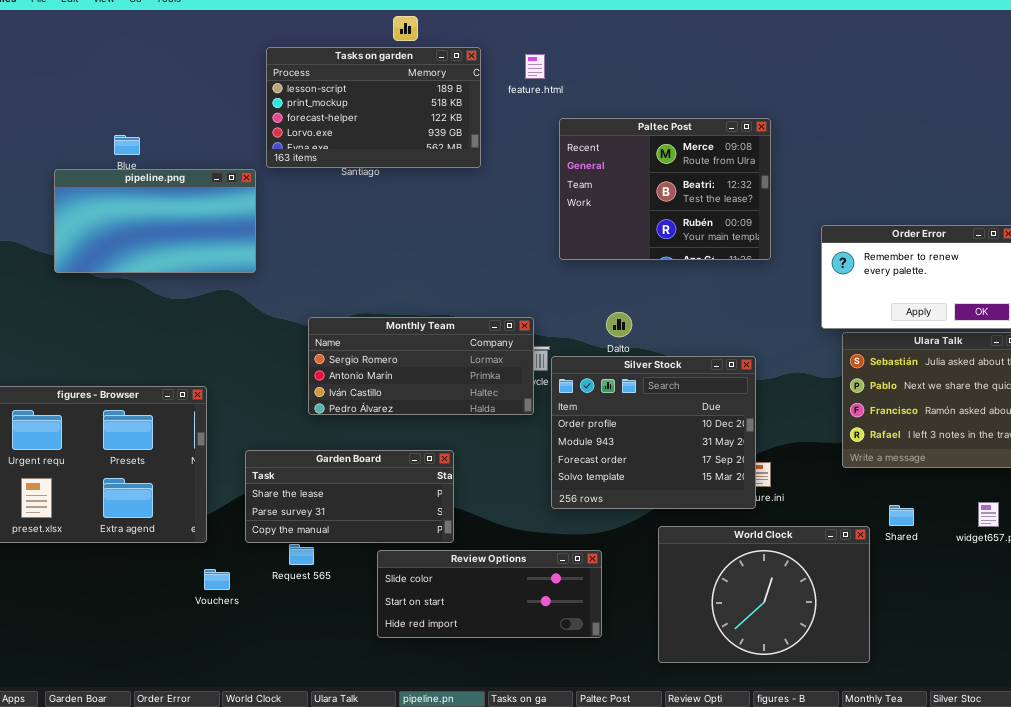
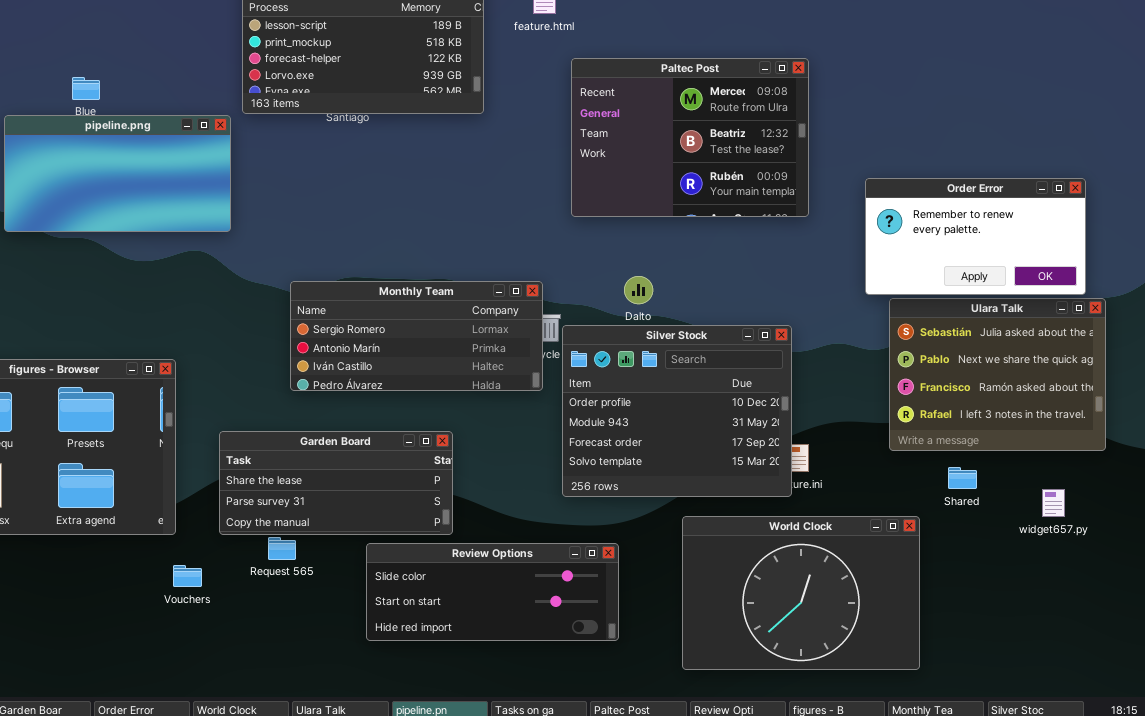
Shared: [889,505,914,526] -> [948,467,977,489], moved

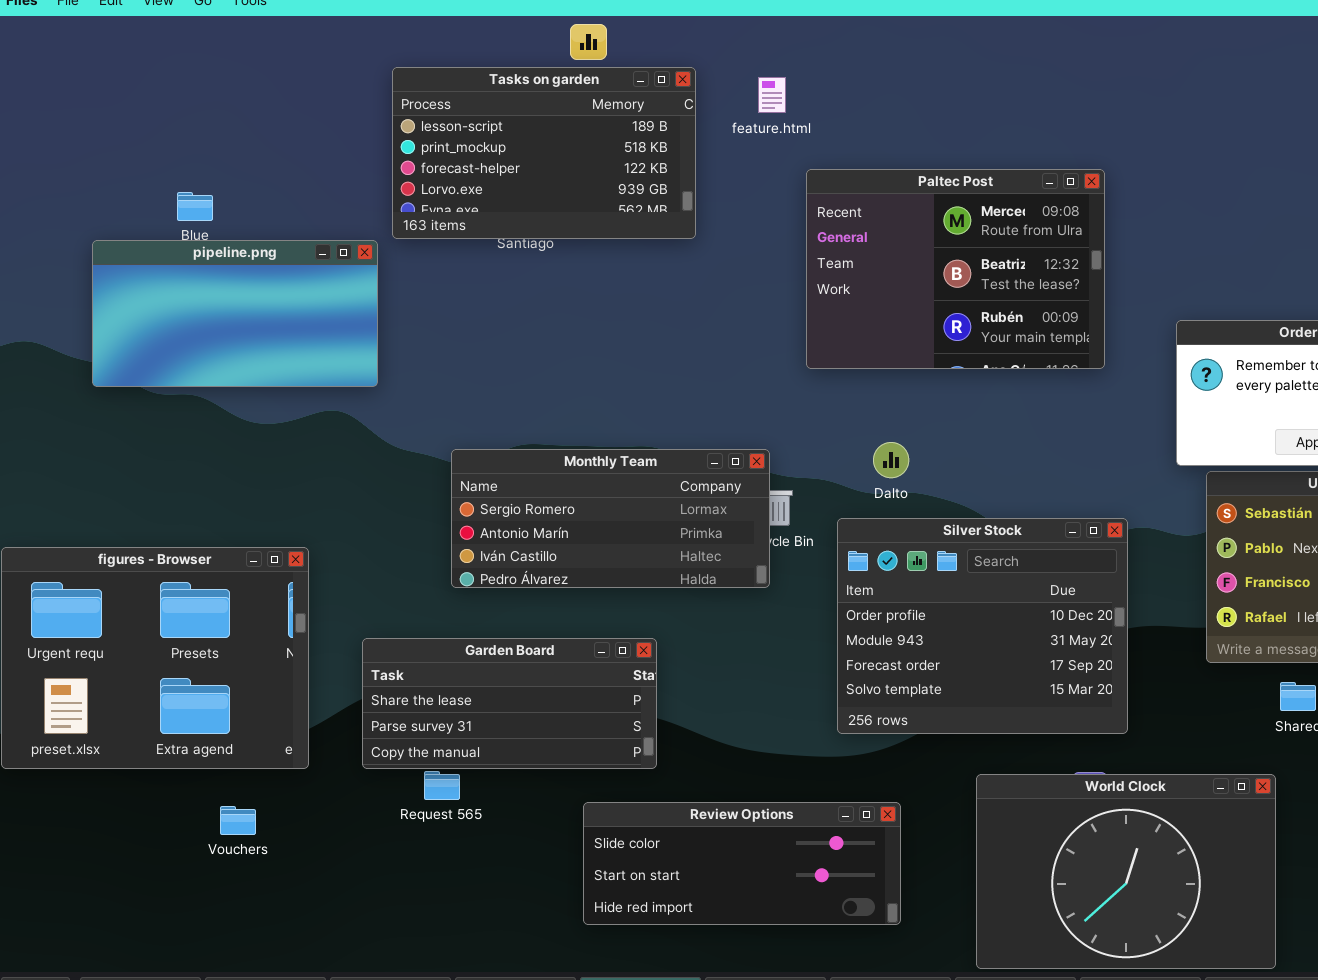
Silver Stock: [562,325,792,497] -> [837,518,1128,734], moved
World Clock: [682,516,920,670] -> [976,774,1276,969], moved
Review Options: [366,543,619,641] -> [583,802,901,925], moved
Vouchers: [173,565,202,587] -> [220,806,256,835], moved

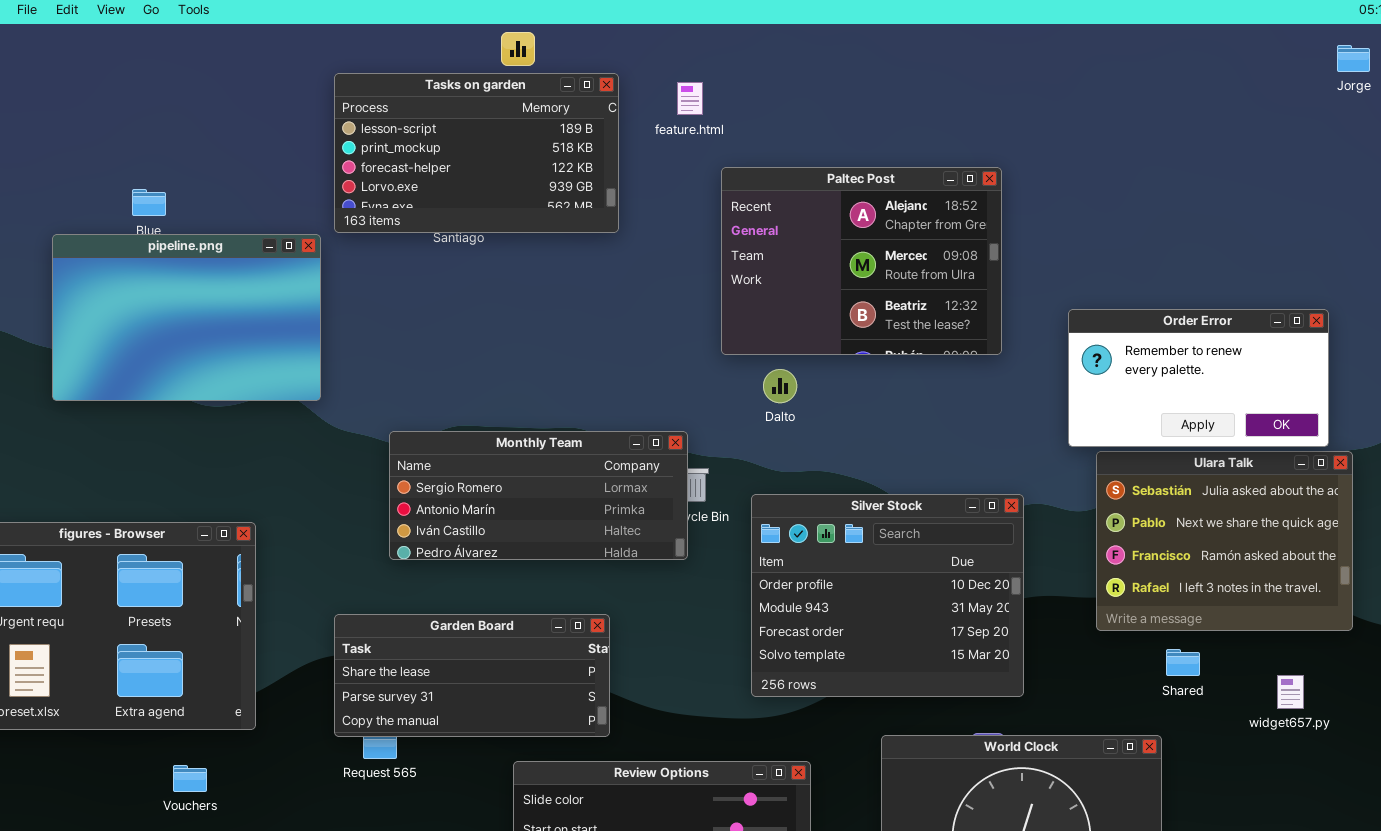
Paltec Post: [806,169,1105,369] -> [721,167,1002,355], scrolled up 1 row
pipeline.png: [92,240,378,387] -> [52,234,321,401], resized
Dalto: [873,442,909,478] -> [763,369,797,403], moved
Garden Board: [362,638,657,769] -> [334,614,610,737], moved

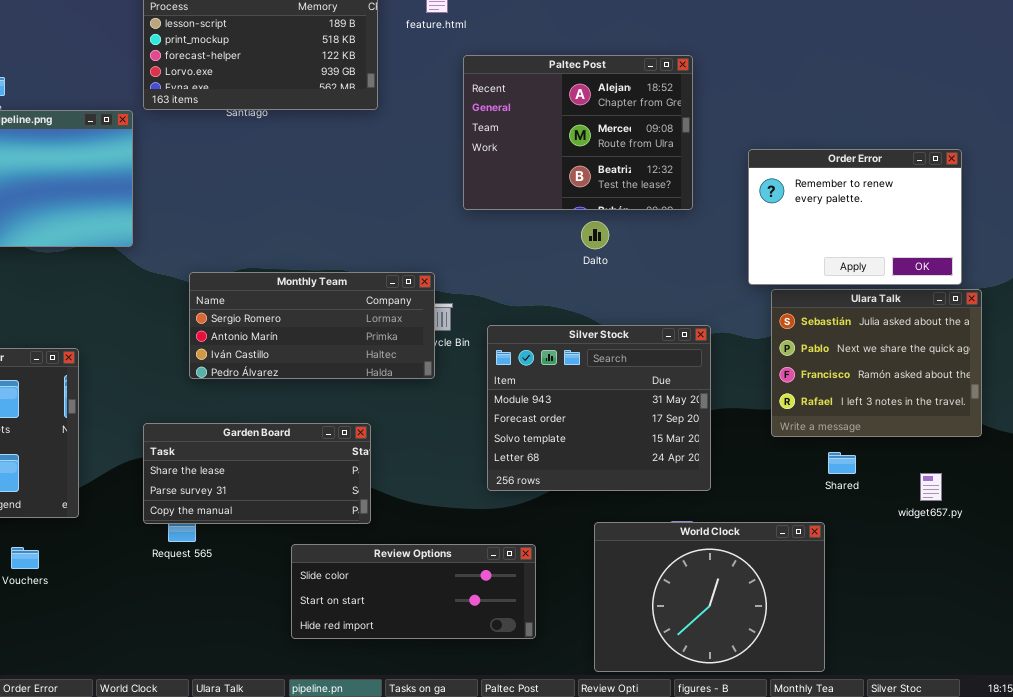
Order Error: [1068,309,1329,447] -> [748,149,962,285], resized
Dalto: [763,369,797,403] -> [581,221,609,249], moved
Silver Stock: [751,494,1024,697] -> [487,325,711,491], scrolled down 1 row

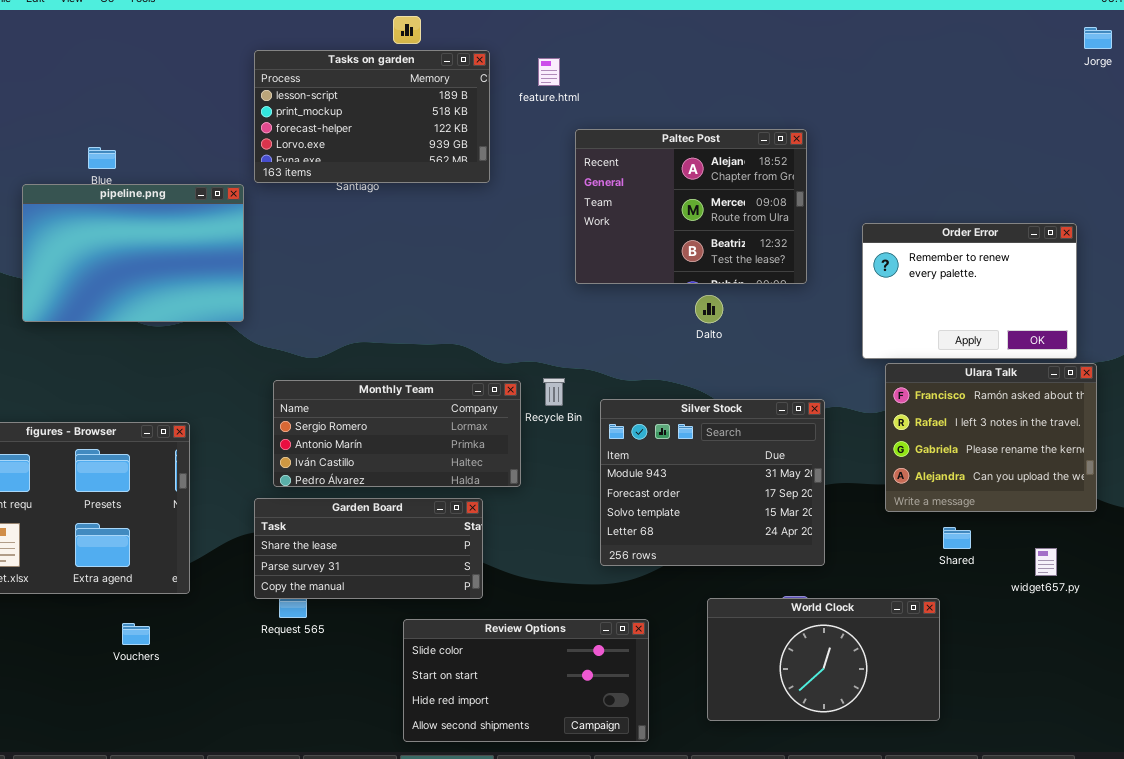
Monthly Team: [189,272,435,379] -> [273,380,521,487], moved
Ulara Talk: [771,289,982,437] -> [885,363,1097,512], scrolled down 2 rows
World Clock: [594,522,825,672] -> [707,598,940,721], resized
Review Options: [291,544,536,639] -> [403,619,649,742], resized

